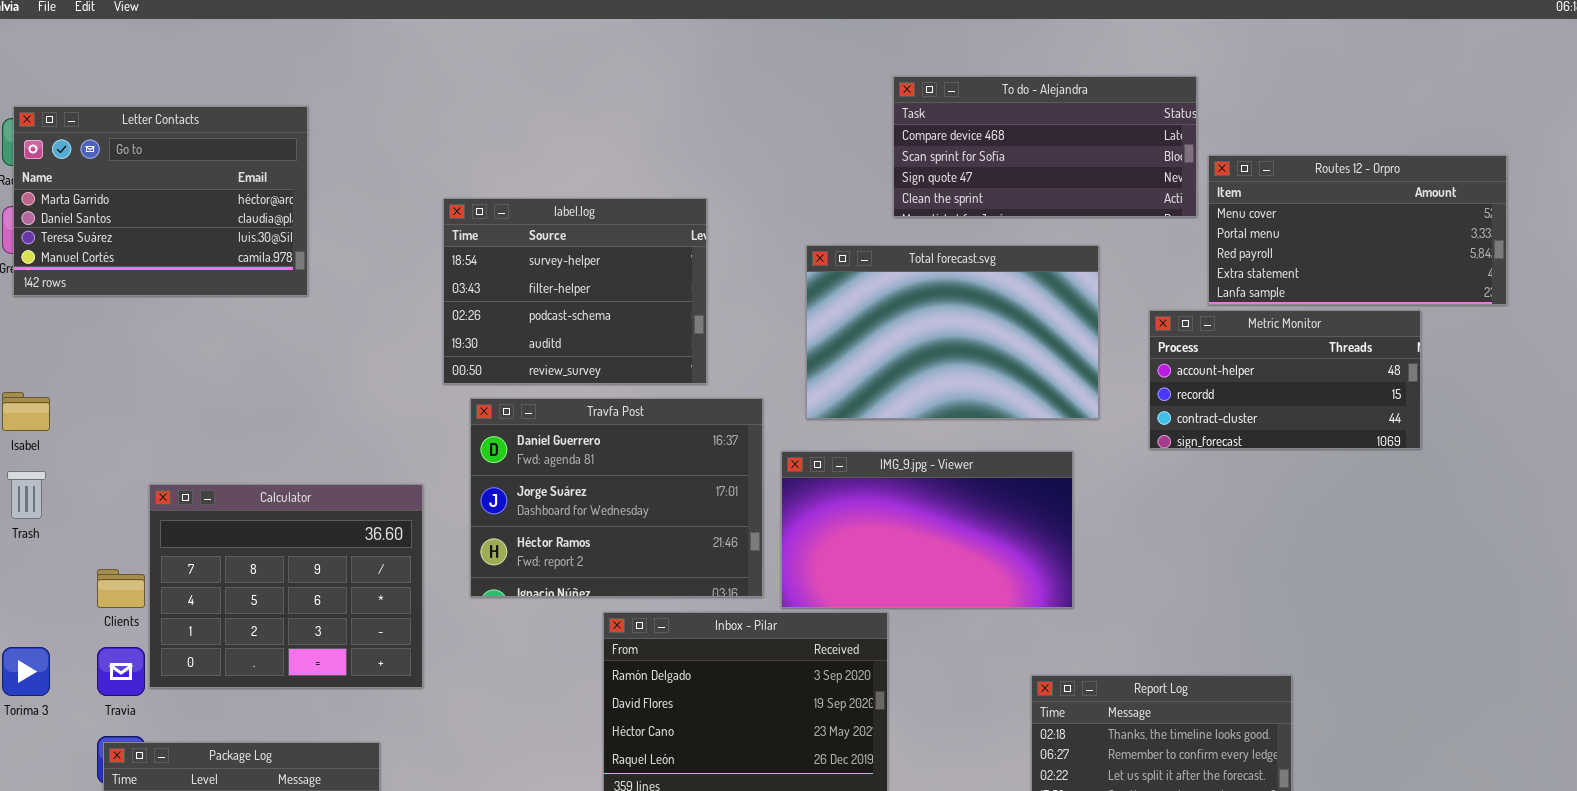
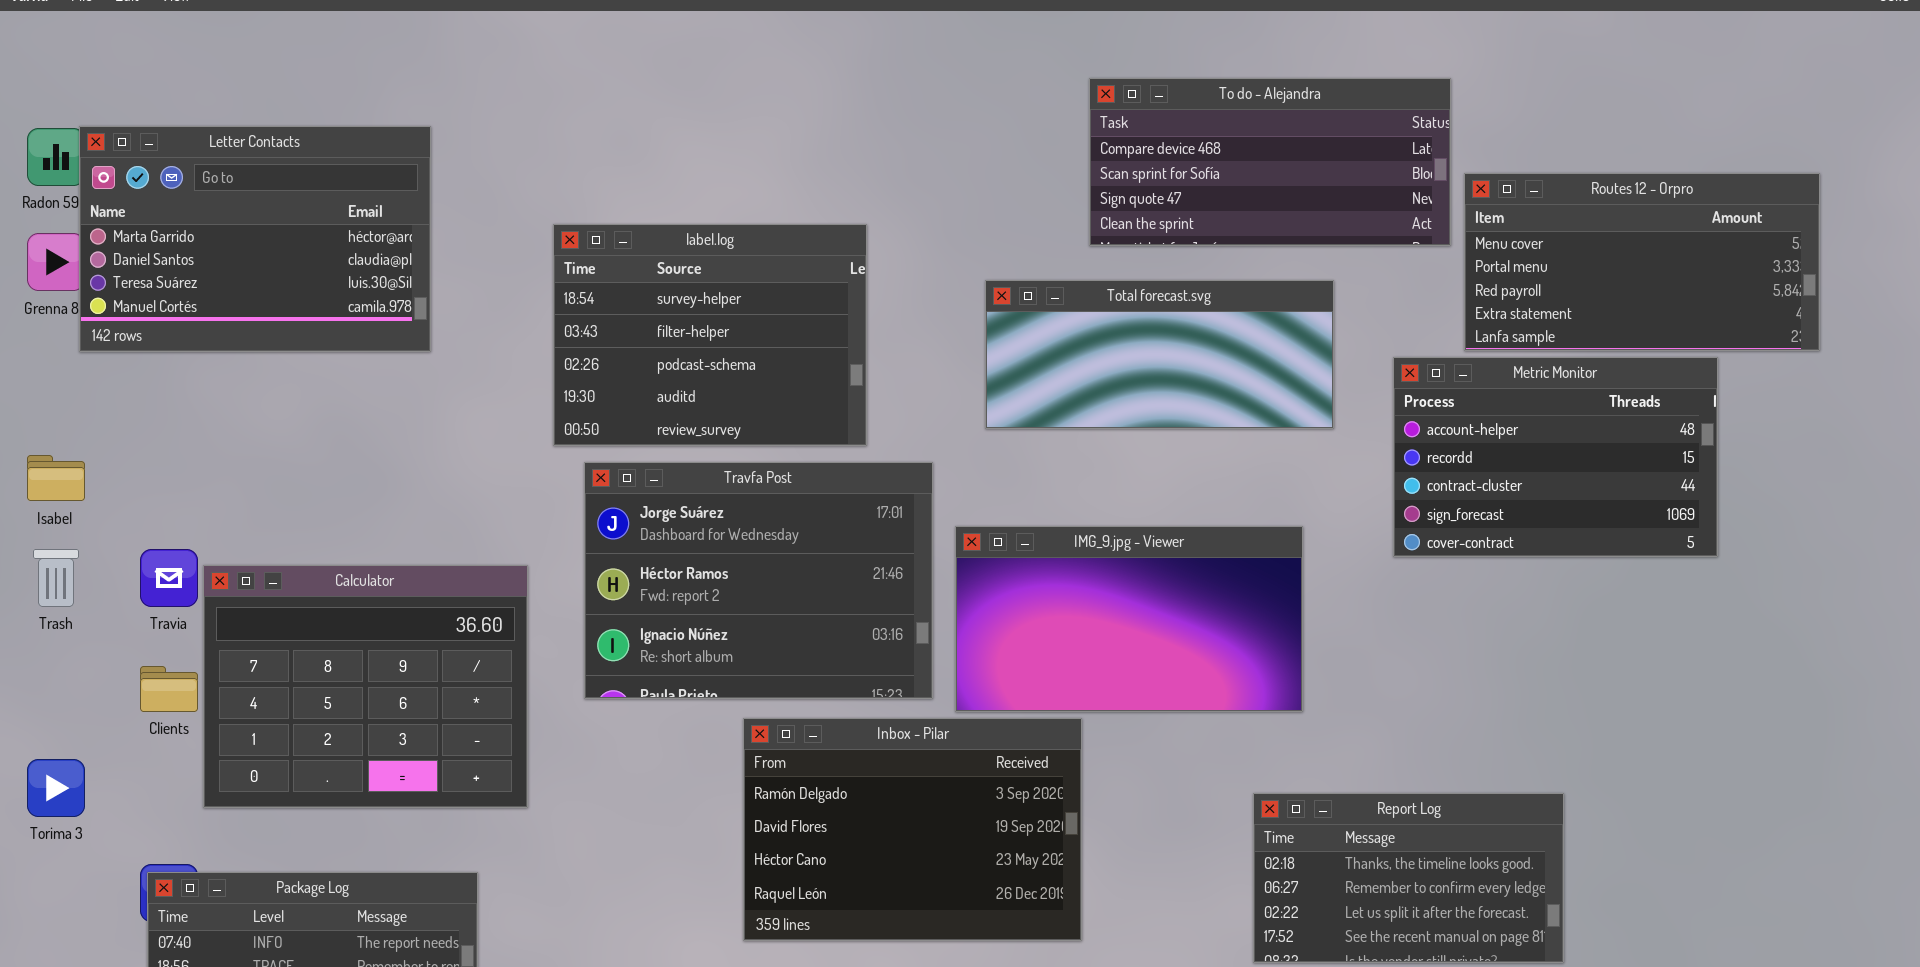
Letter Contacts: [13,106,308,296] -> [79,126,431,352], moved
Total forecast.svg: [806,245,1099,419] -> [985,280,1334,429], resized
Metric Monitor: [1149,310,1421,449] -> [1393,357,1718,557], resized
Travfa Post: [470,398,763,597] -> [584,462,933,699], scrolled down 1 row
Travia: [97,647,145,696] -> [140,549,198,607], moved

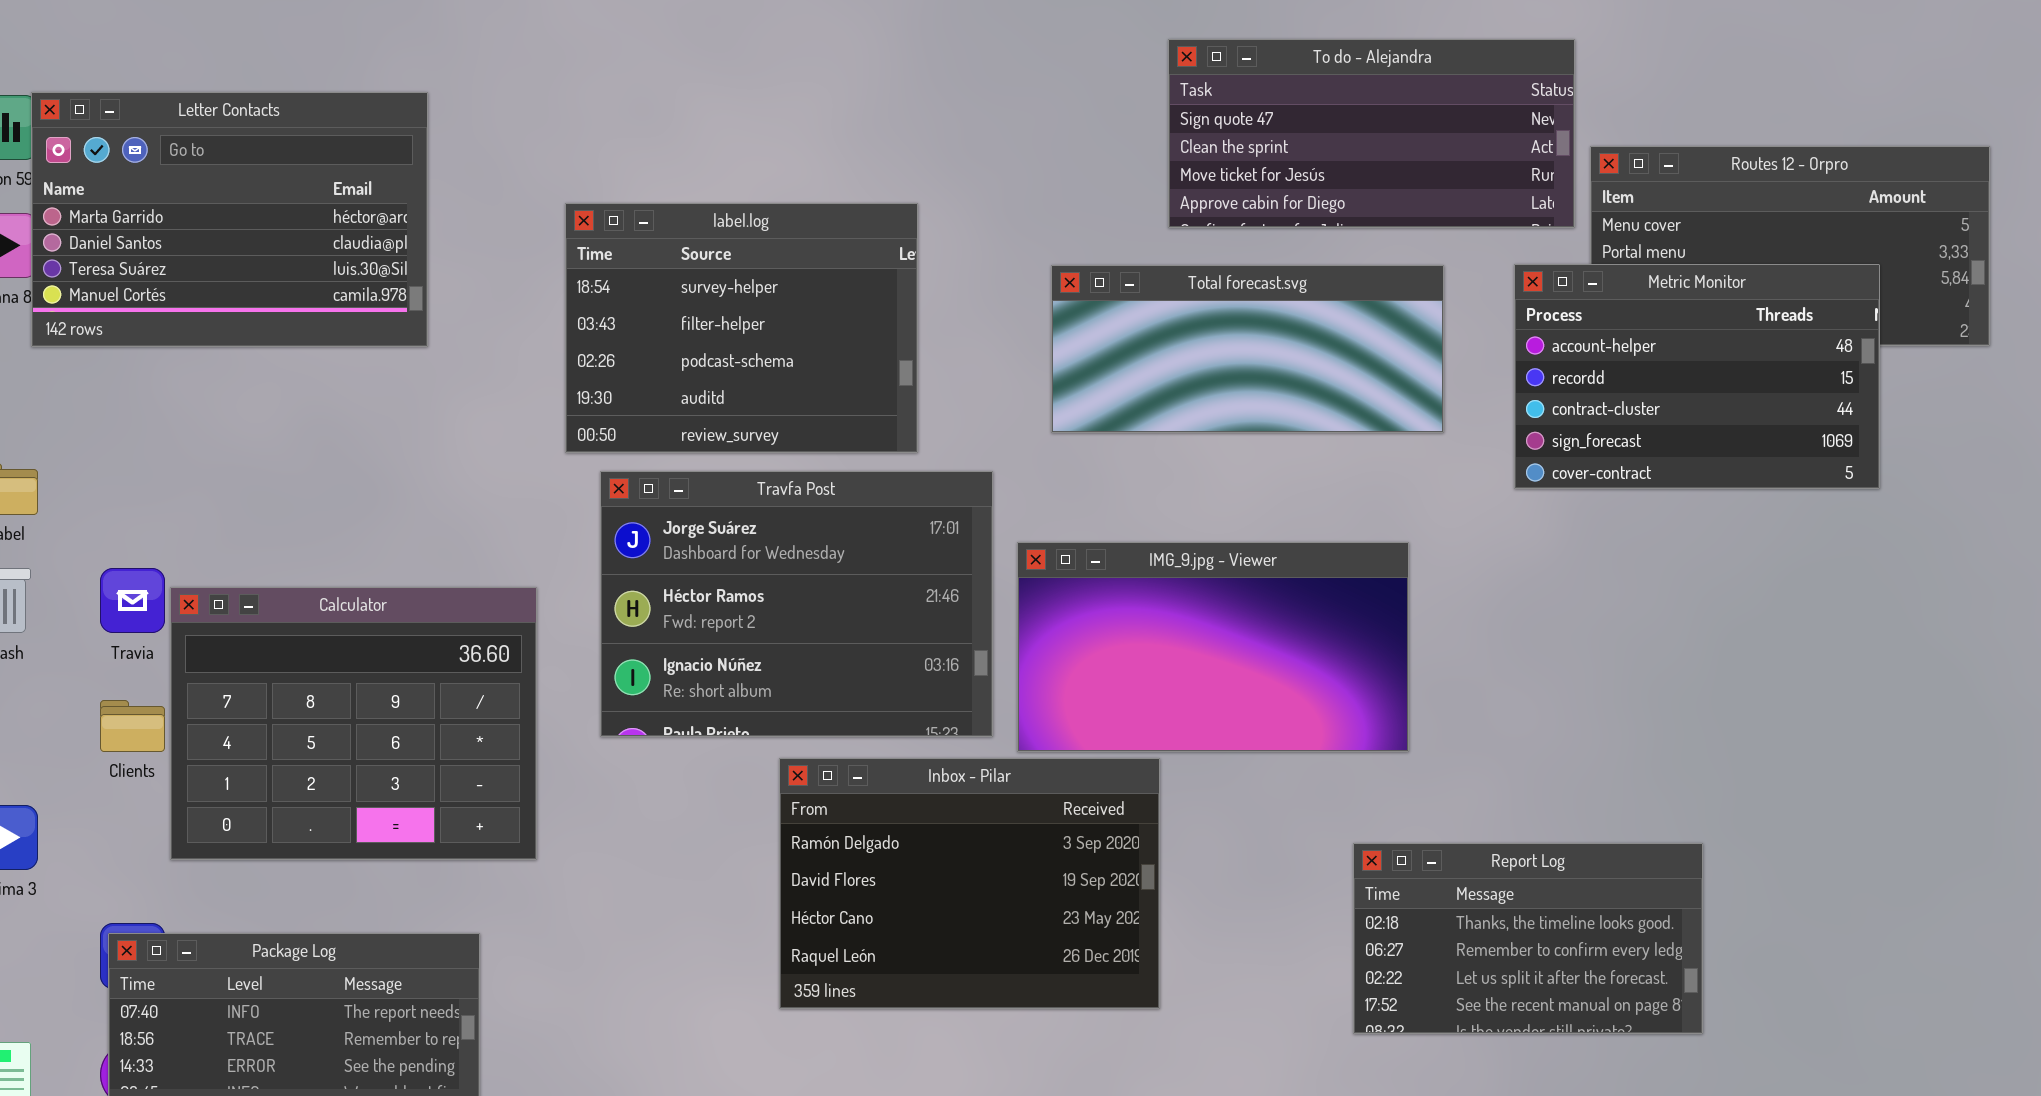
To do - Alejandra: [1089,78,1451,246] -> [1168,39,1575,228], scrolled down 2 rows
Metric Monitor: [1393,357,1718,557] -> [1514,264,1880,489], moved

